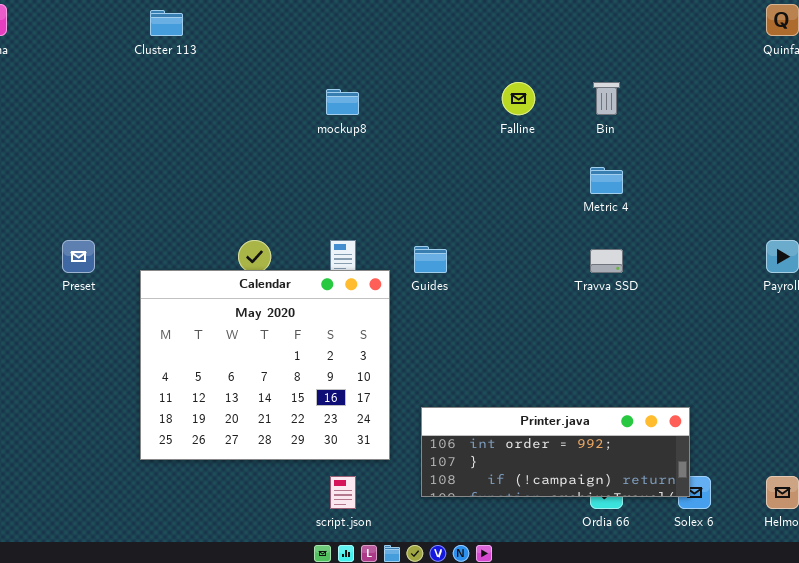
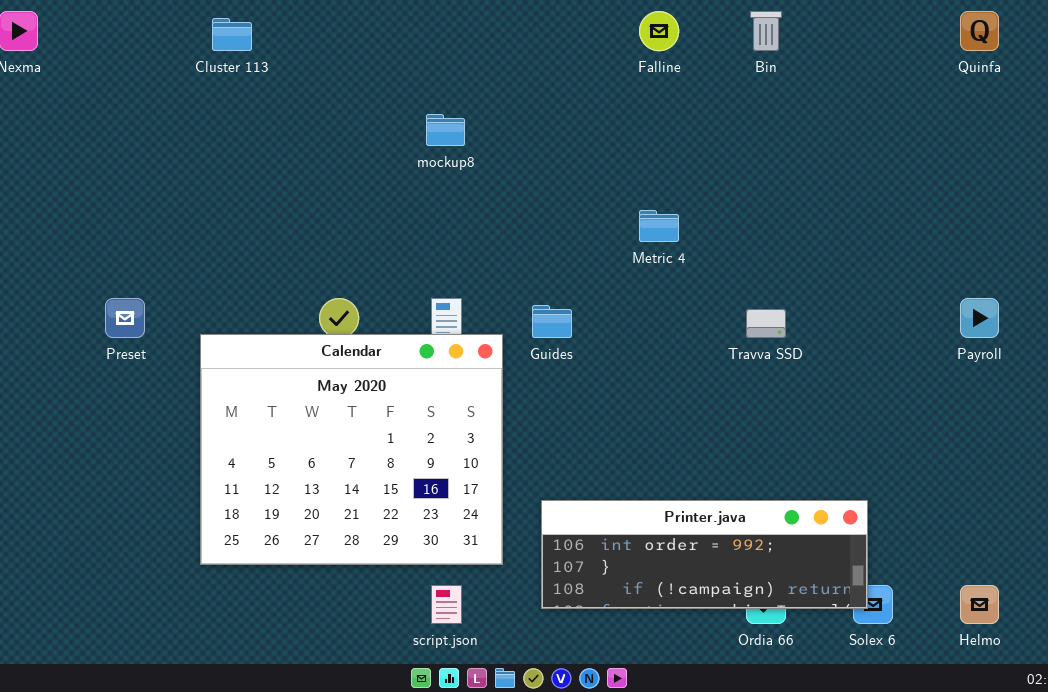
Falline: [502,82,535,115] -> [639,11,679,51], moved
Bin: [593,82,620,115] -> [750,11,782,51], moved
Metric 4: [590,167,623,194] -> [639,210,679,242], moved

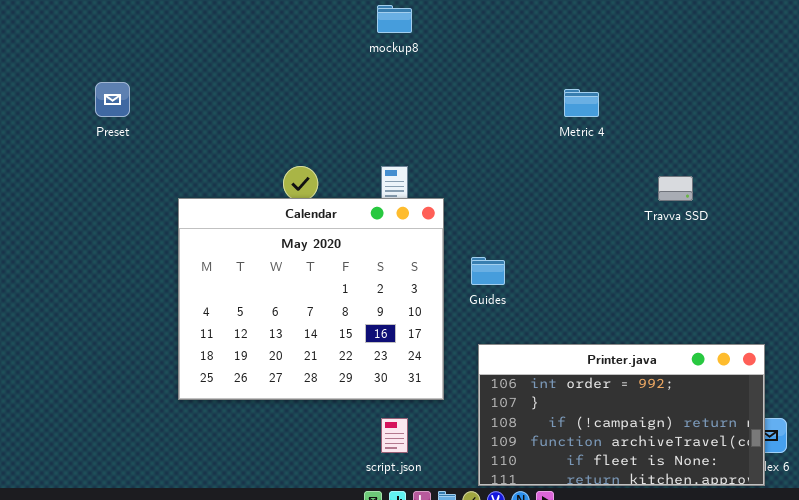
Preset: [105,298,145,338] -> [95,82,130,117], moved
Guides: [532,305,572,338] -> [471,257,505,285], moved
Printer.java: [541,500,868,609] -> [478,344,765,486], resized

